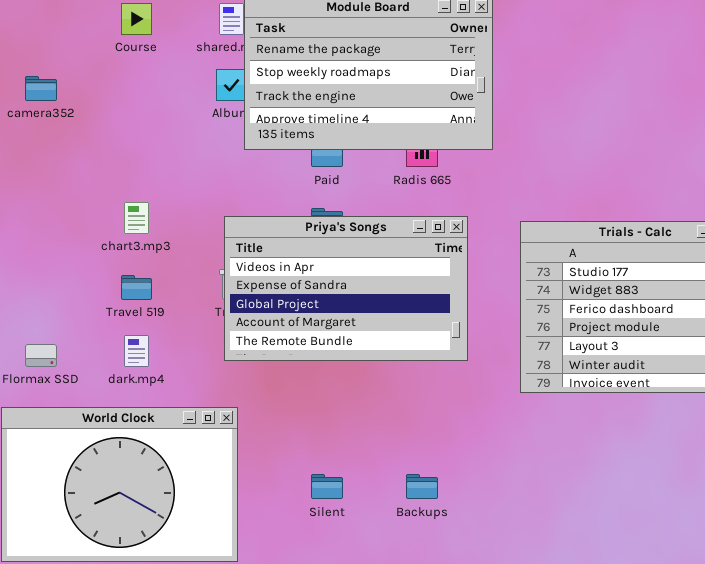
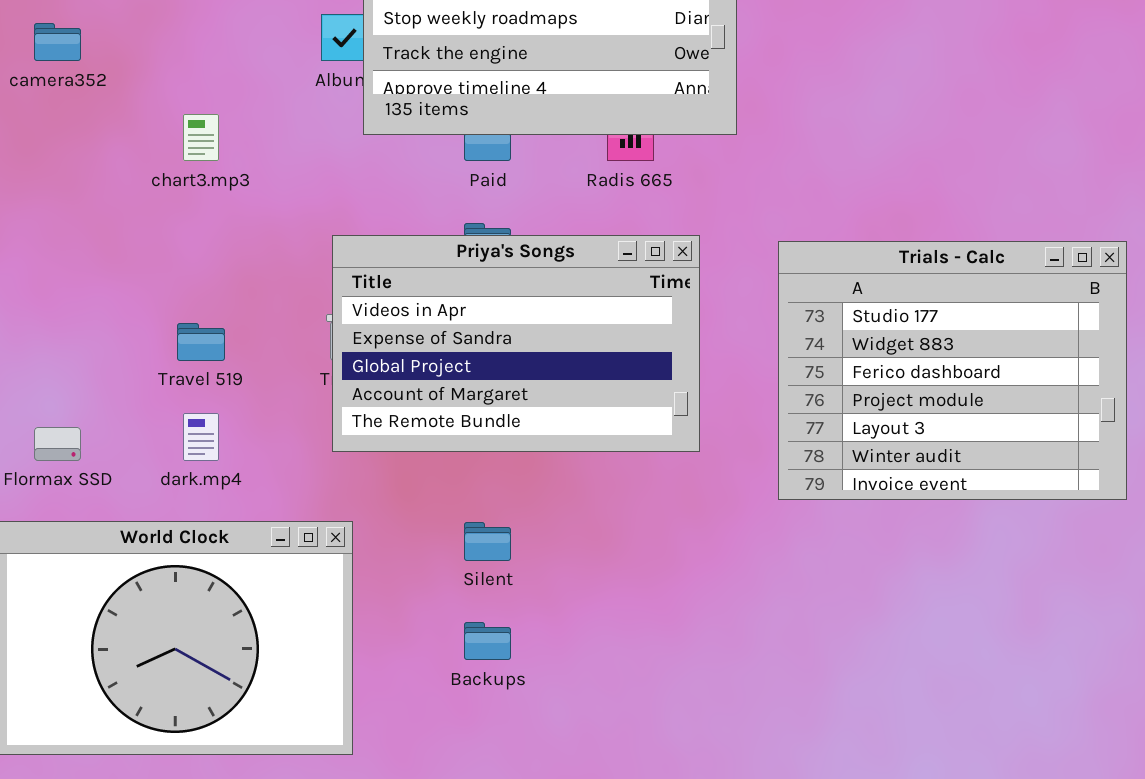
chart3.mp3: [124,202,149,234] -> [183,114,219,161], moved
Silent: [311,474,343,499] -> [464,522,511,561], moved
Backups: [406,474,438,499] -> [464,622,511,660], moved

